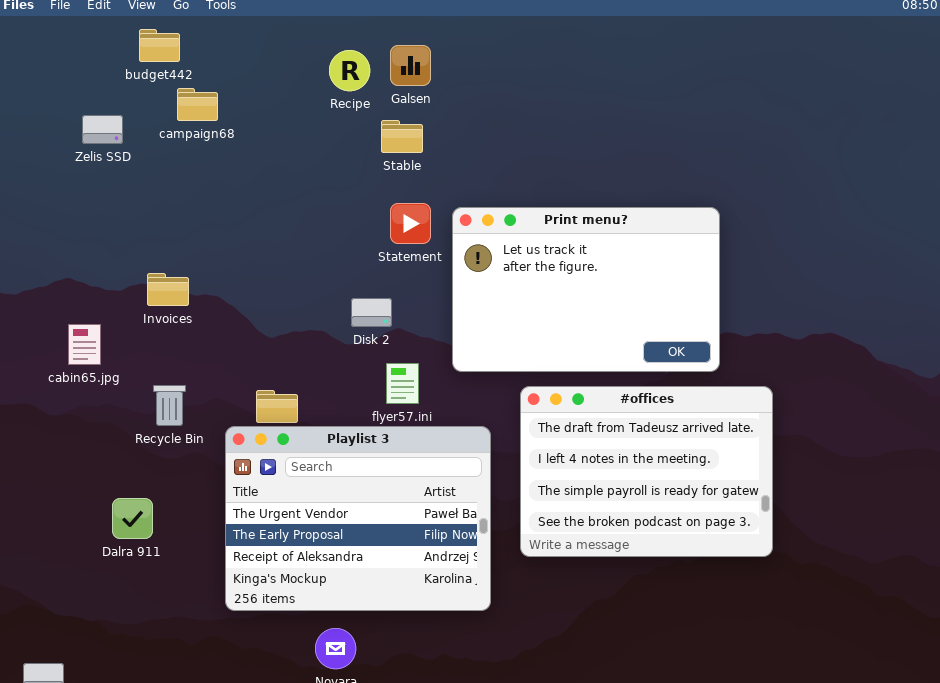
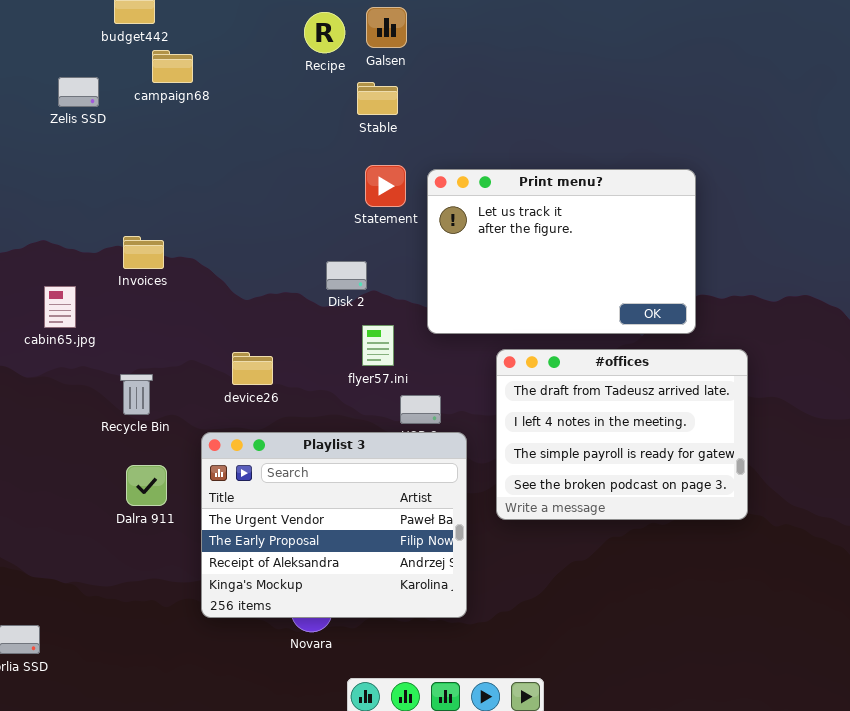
Recycle Bin: [153,385,186,426] -> [120,374,153,415], moved
Playlist 3: [225,426,491,611] -> [201,432,467,618], moved
Dalra 911: [112,498,153,539] -> [126,465,167,506], moved

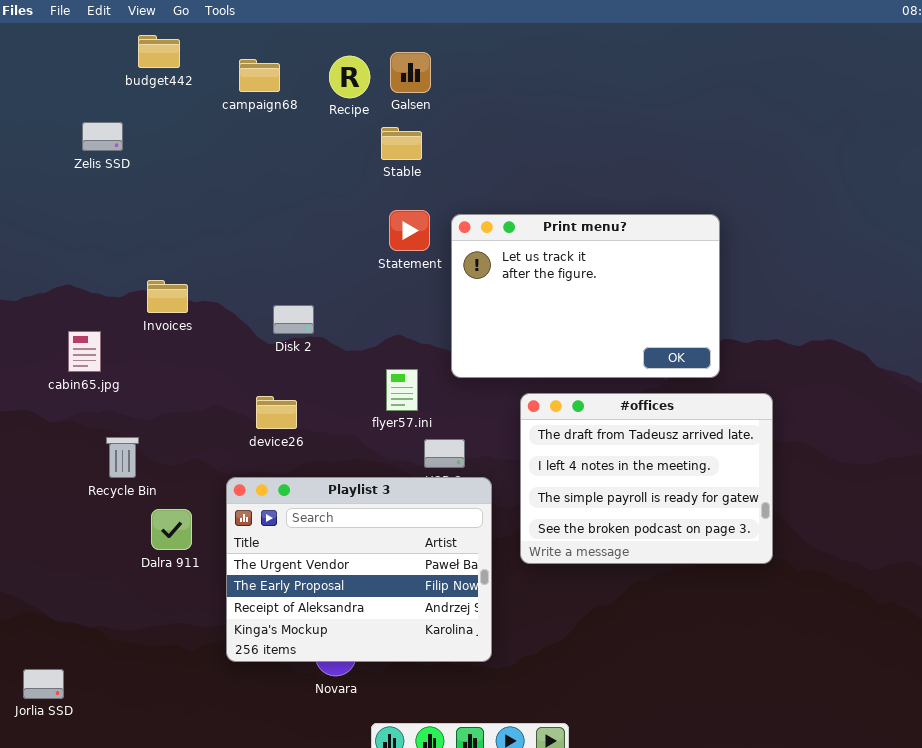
campaign68: [152,50,193,83] -> [239,59,280,92], moved
Disk 2: [326,261,367,290] -> [273,305,314,334], moved
Recycle Bin: [120,374,153,415] -> [106,437,139,478], moved

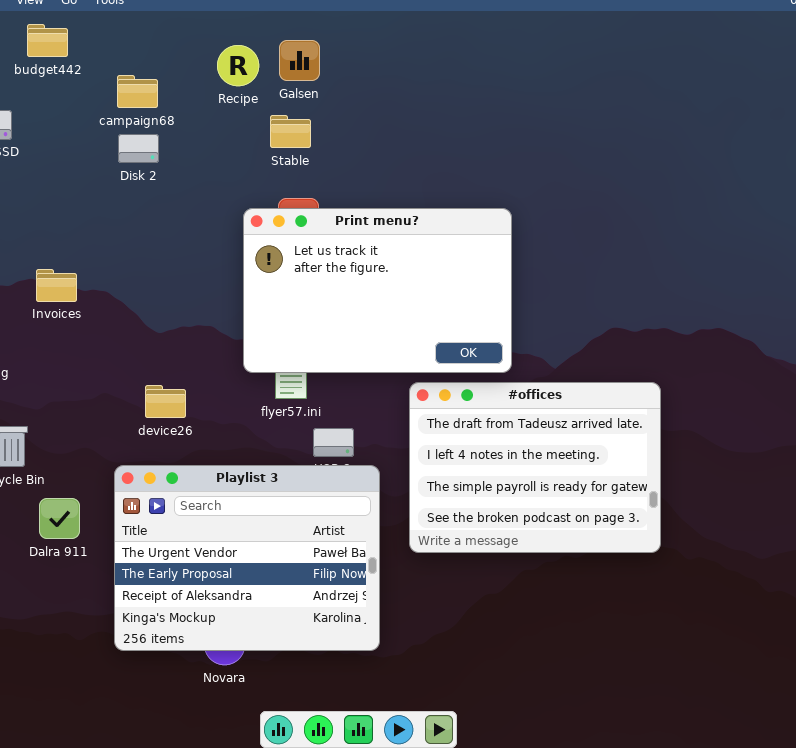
campaign68: [239,59,280,92] -> [117,75,158,108], moved
Print menu?: [451,214,720,378] -> [243,208,512,373], moved
Disk 2: [273,305,314,334] -> [118,134,159,163], moved

